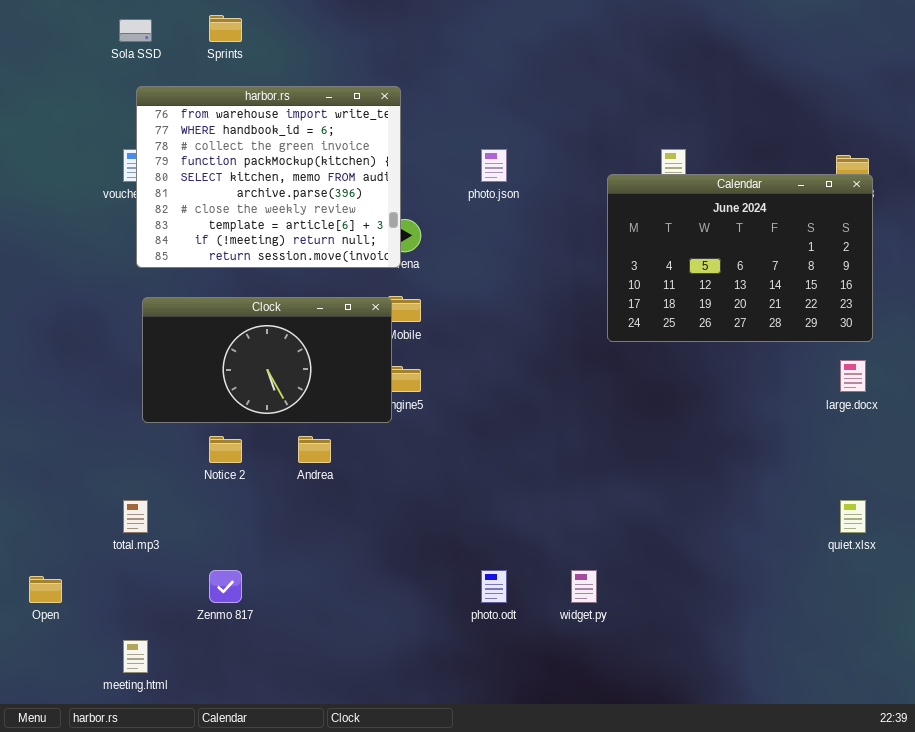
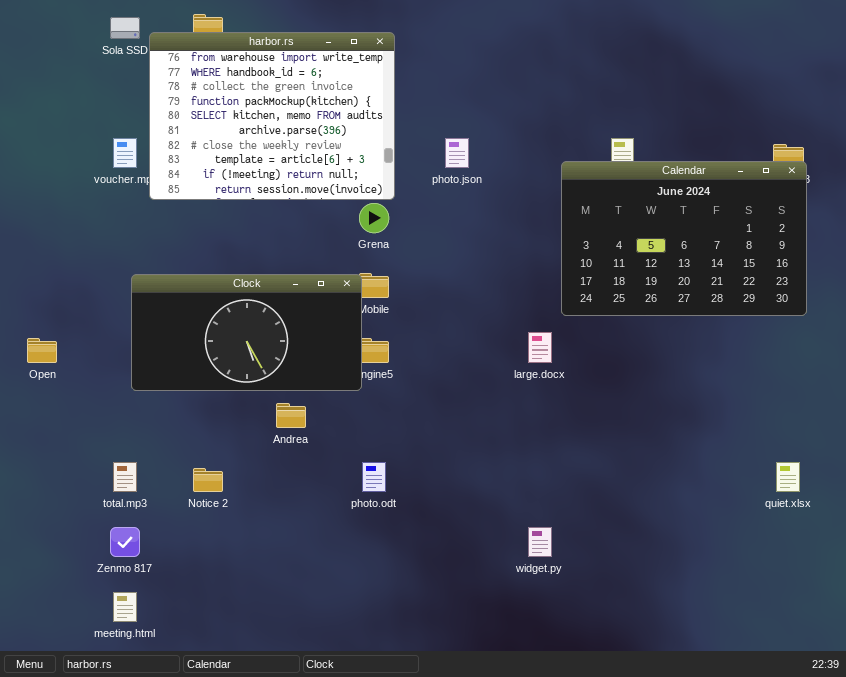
harbor.rs: [136,86,401,268] -> [149,32,395,200], moved
large.docx: [840,360,866,392] -> [528,332,552,363], moved
Notice 2: [209,436,242,463] -> [193,468,223,492], moved
Zenmo 817: [209,570,242,603] -> [110,527,140,557], moved
photo.odt: [481,570,507,603] -> [362,462,386,492], moved
Open: [29,576,62,603] -> [27,338,57,363], moved

